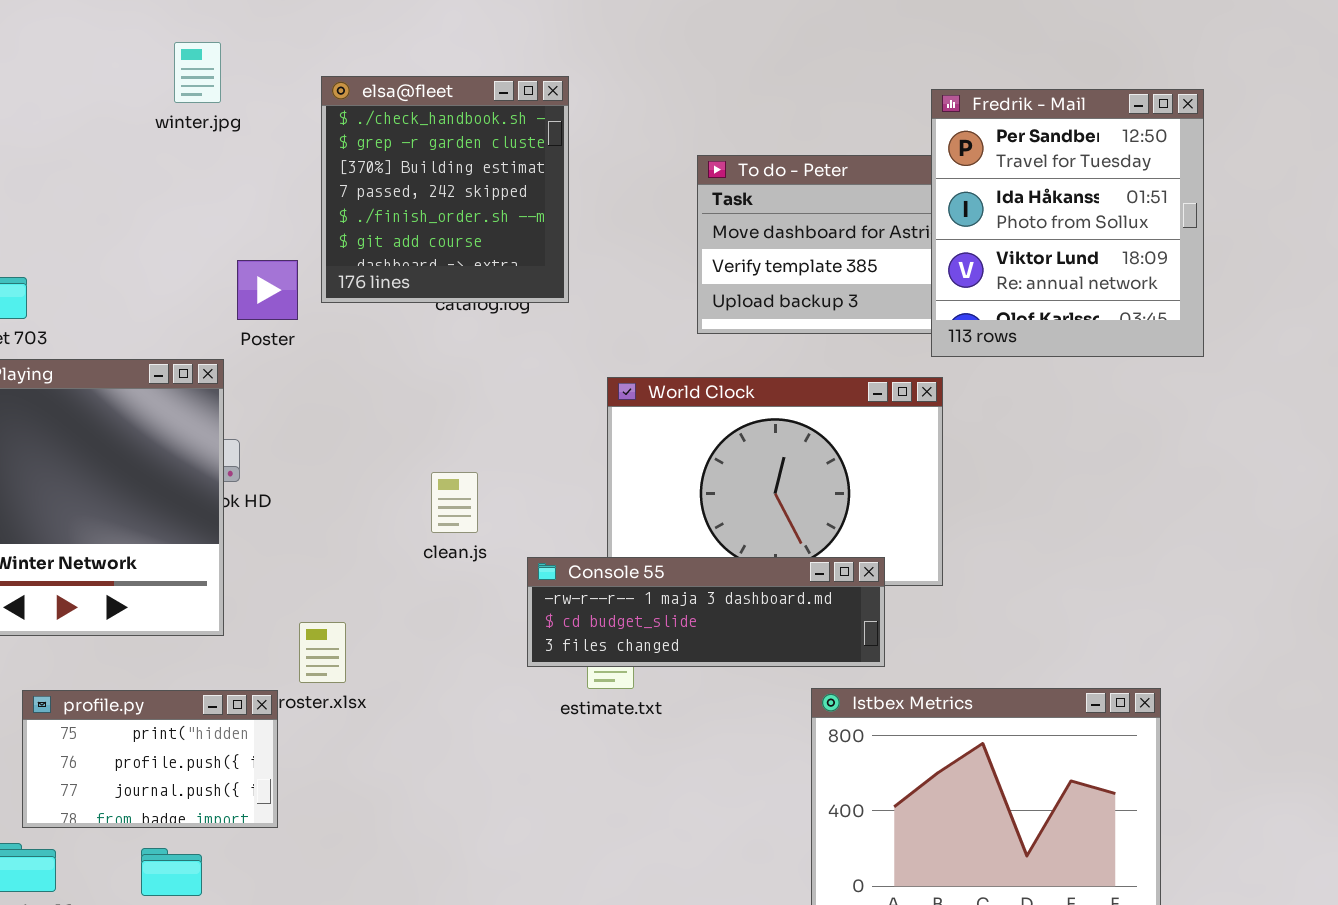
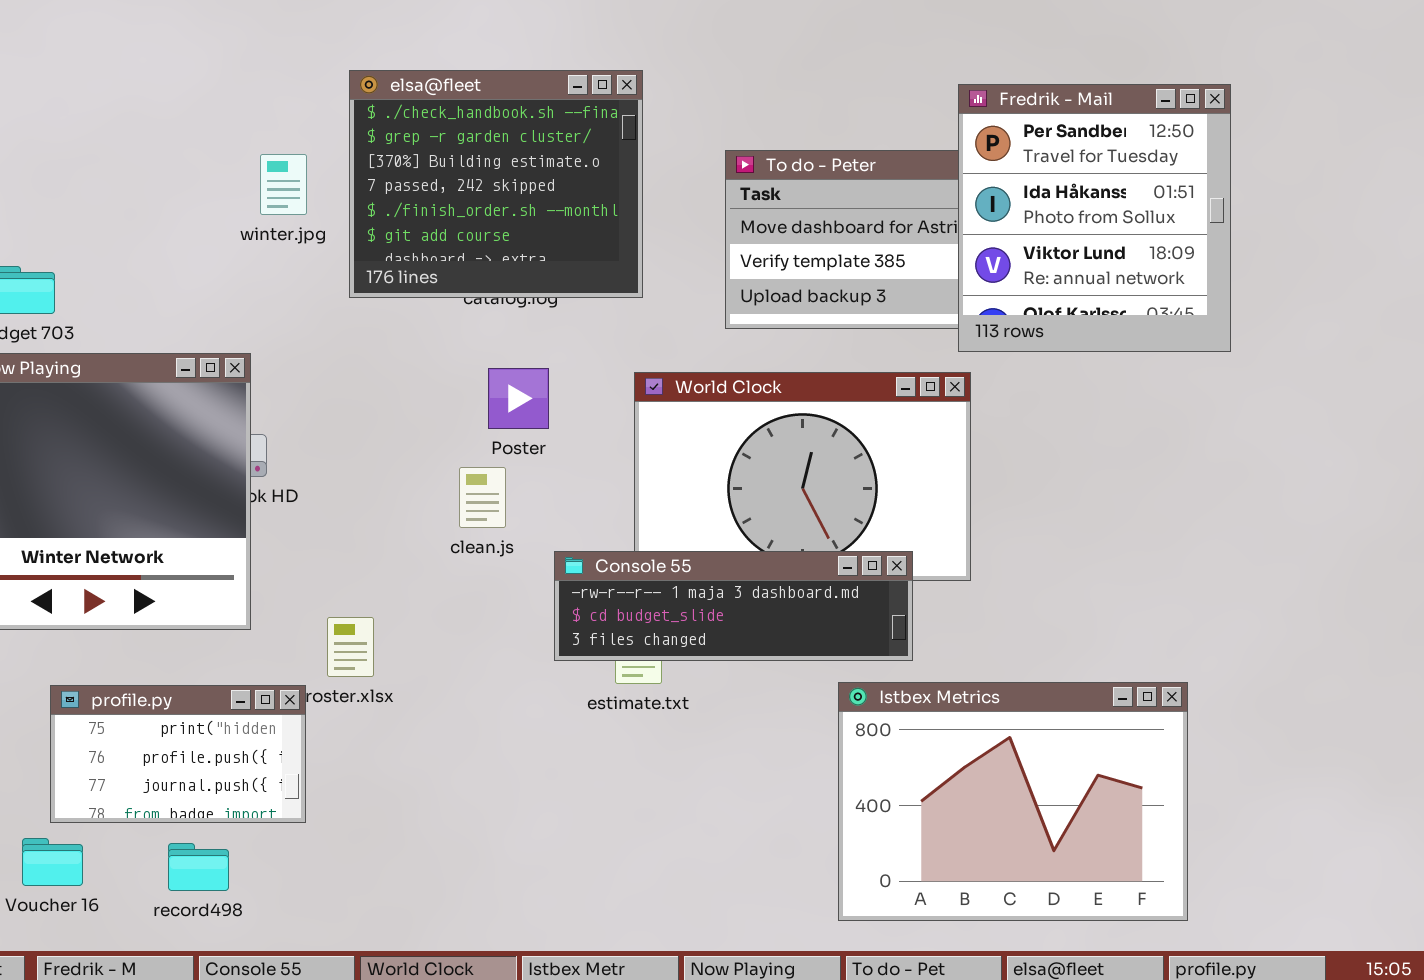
winter.jpg: [174,42,221,103] -> [260,154,307,215], moved
elsa@fleet: [321,76,569,303] -> [349,70,643,298], resized
Poster: [237,260,298,320] -> [488,368,549,429], moved

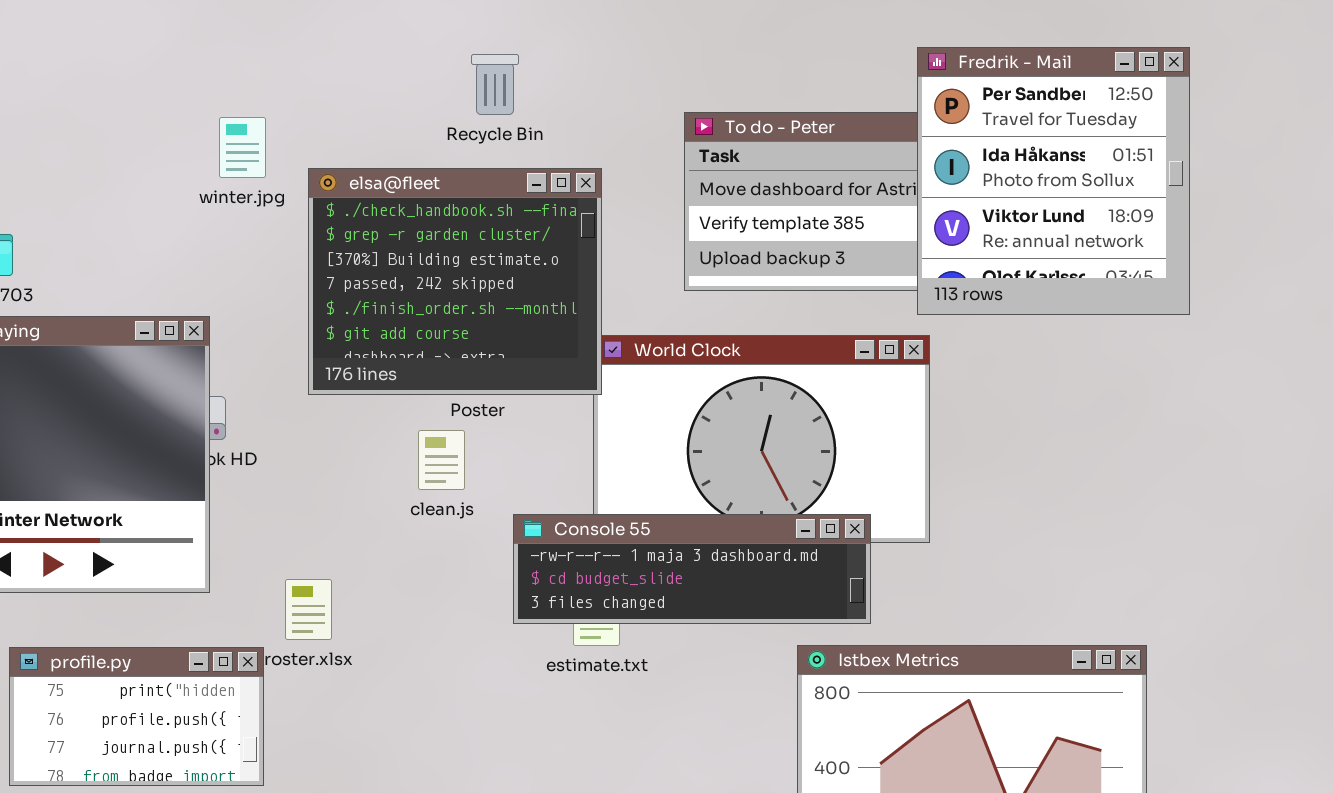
elsa@fleet: [349,70,643,298] -> [308,168,602,395], moved

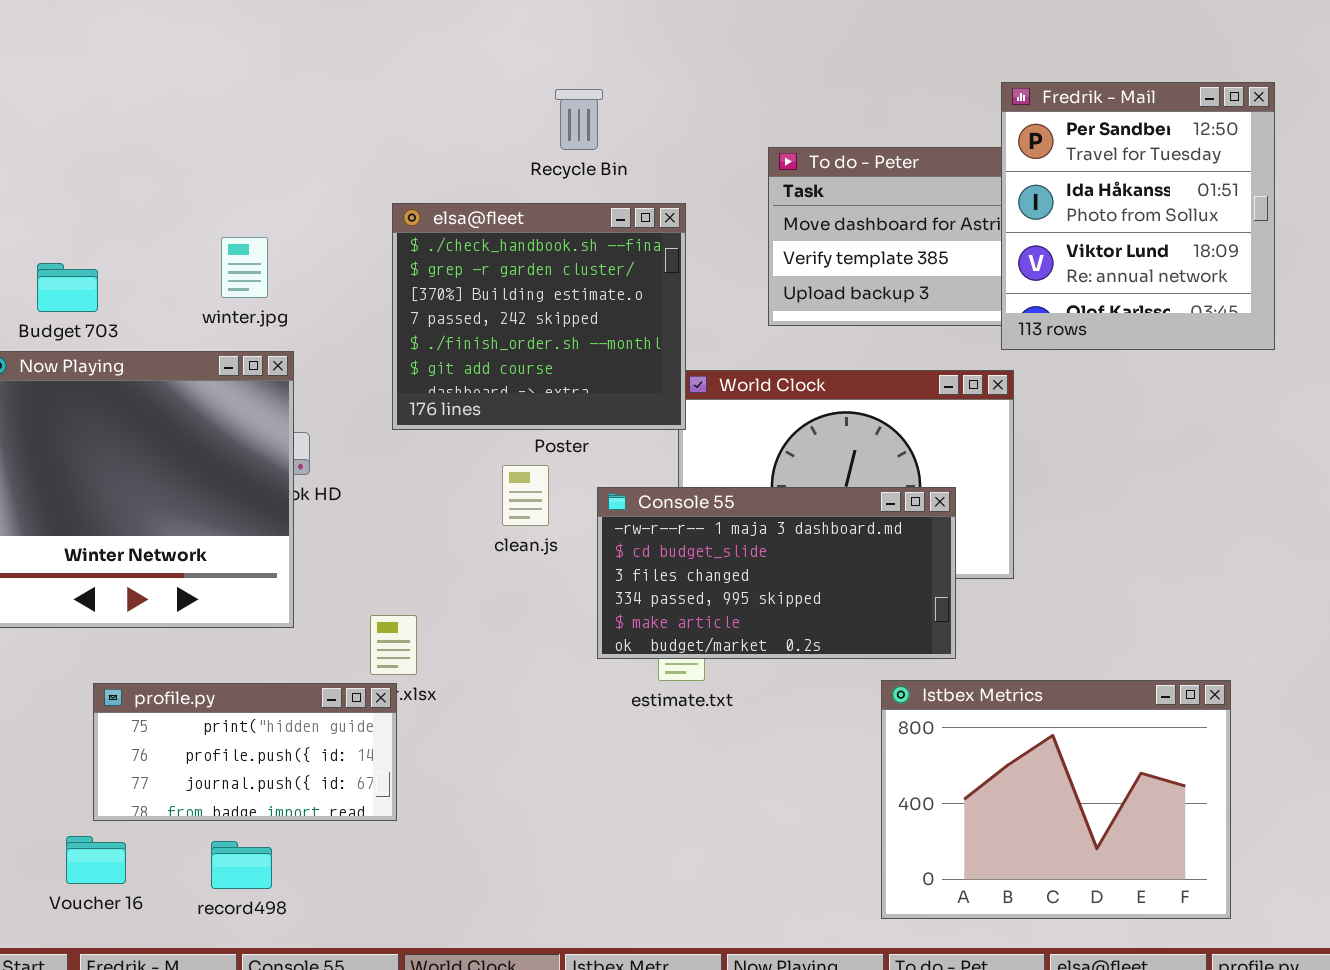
winter.jpg: [219,117,266,178] -> [221,237,268,298], moved
Console 55: [513,514,871,624] -> [597,487,956,659], resized
profile.py: [9,647,264,786] -> [93,683,397,821], resized

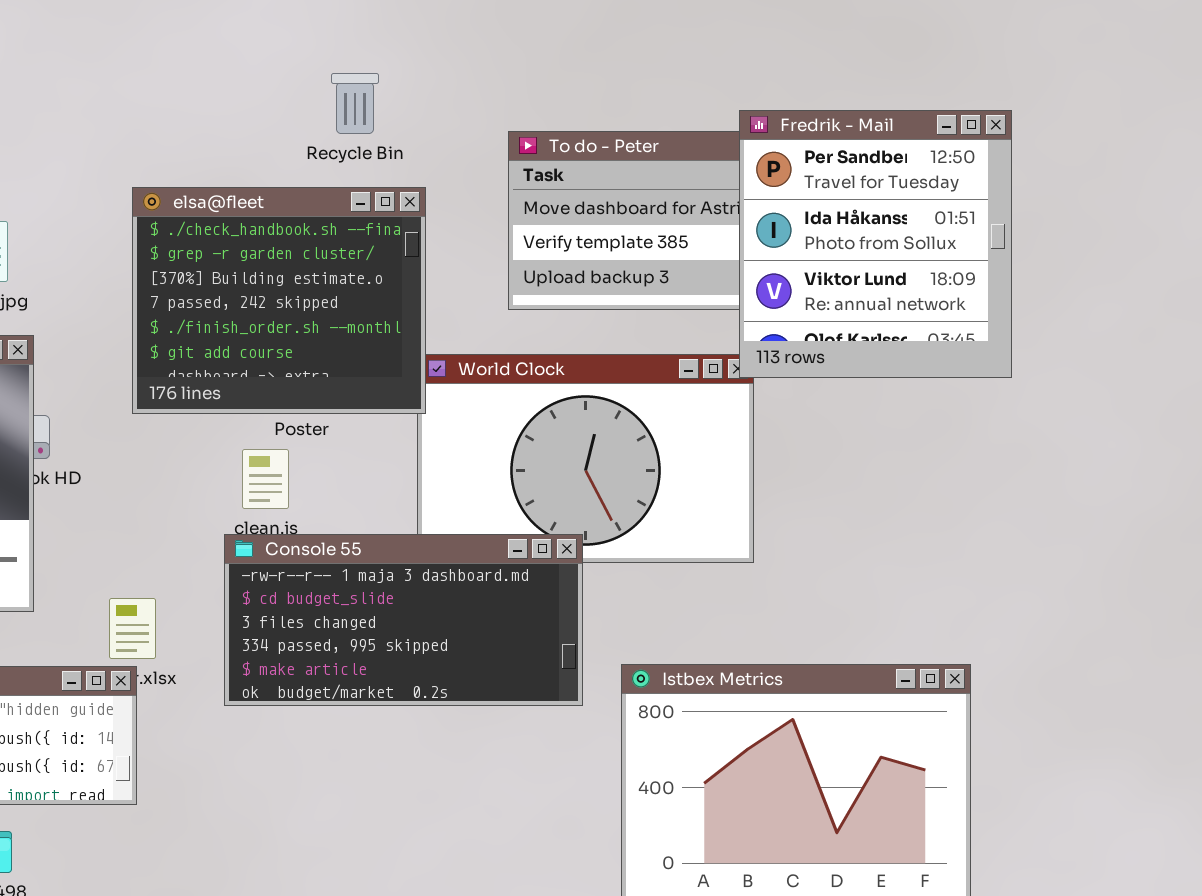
Fredrik - Mail: [1001,82,1275,350] -> [739,110,1012,378], moved
Recycle Bin: [555,89,603,150] -> [331,73,379,134], moved
Console 55: [597,487,956,659] -> [224,534,583,706], moved

